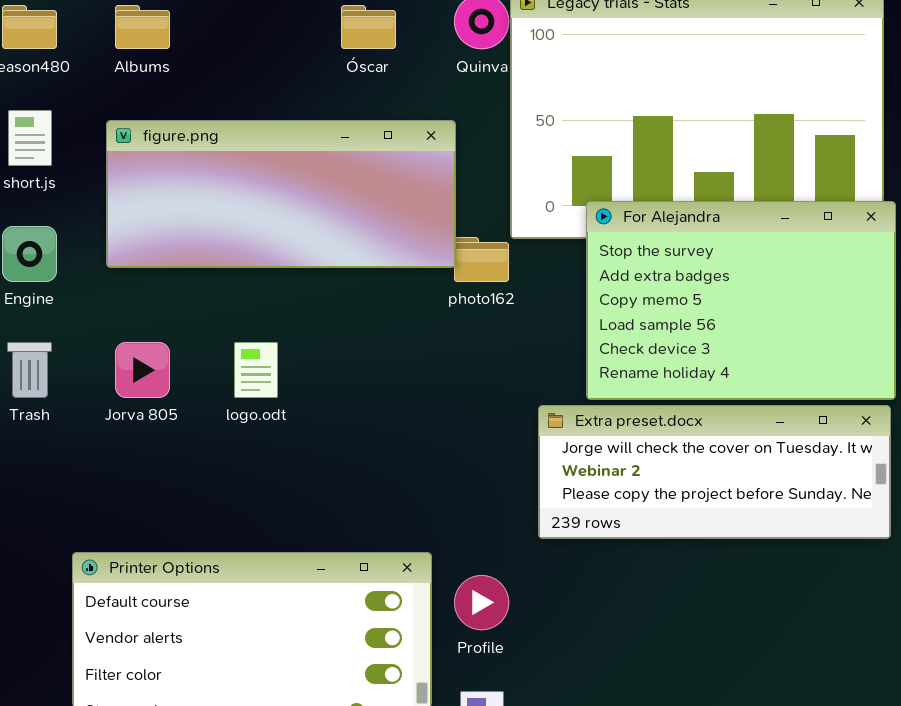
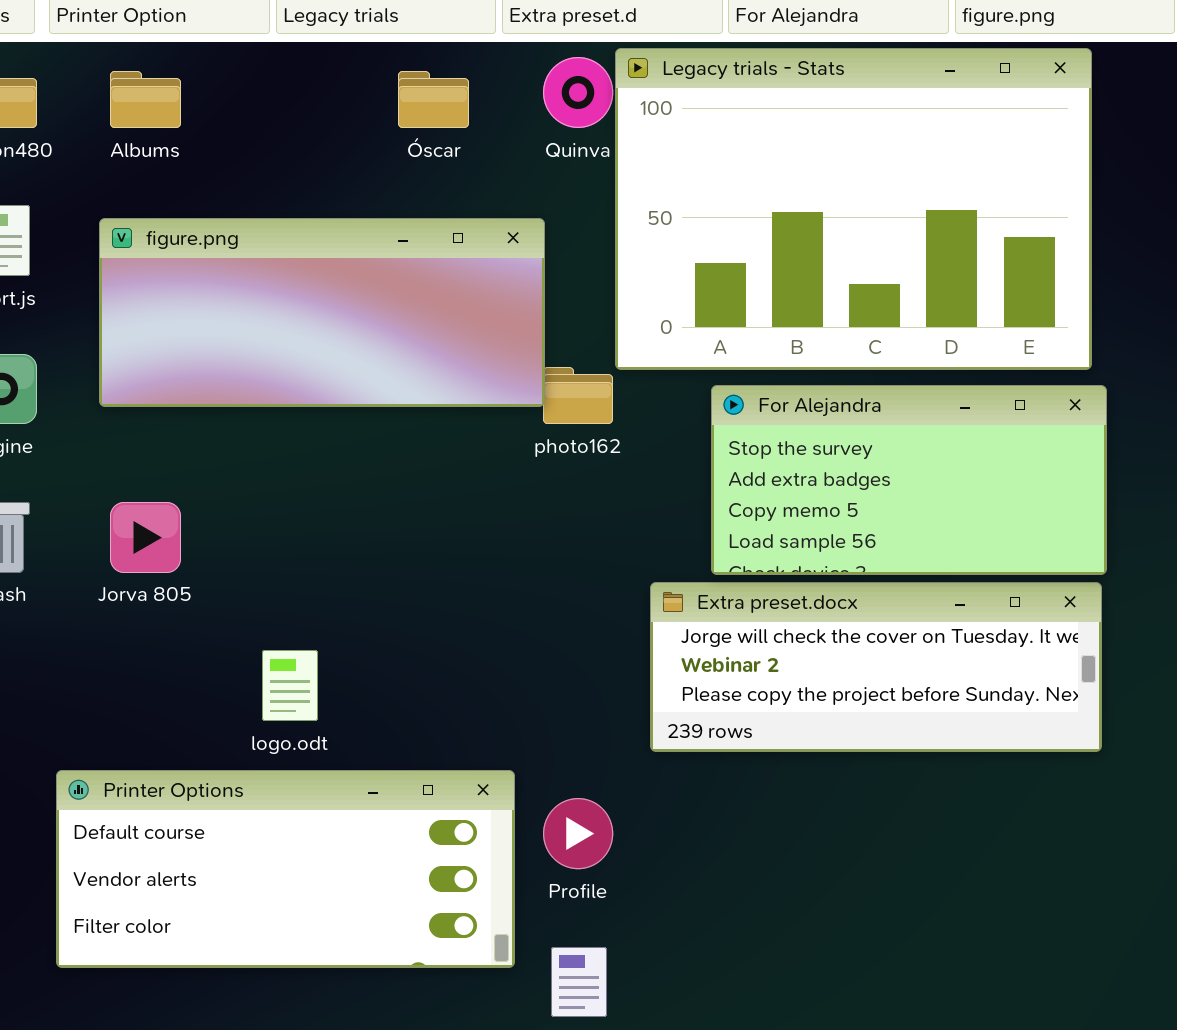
For Alejandra: [586,201,896,400] -> [711,385,1107,575], resized
logo.odt: [234,342,278,398] -> [262,650,318,721], moved

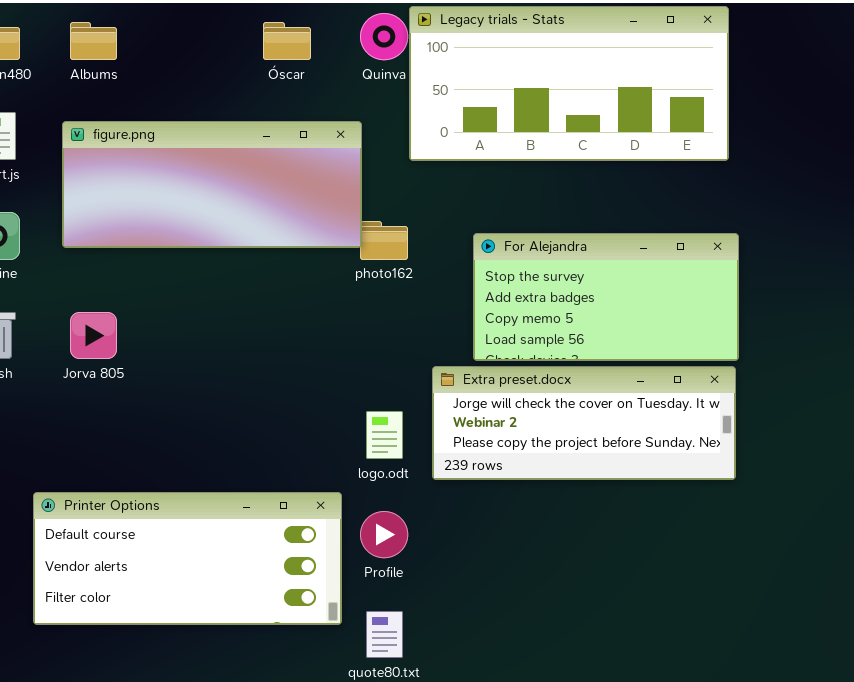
Legacy trials - Stats: [615,48,1092,370] -> [409,6,729,161], resized
logo.odt: [262,650,318,721] -> [366,411,403,459], moved

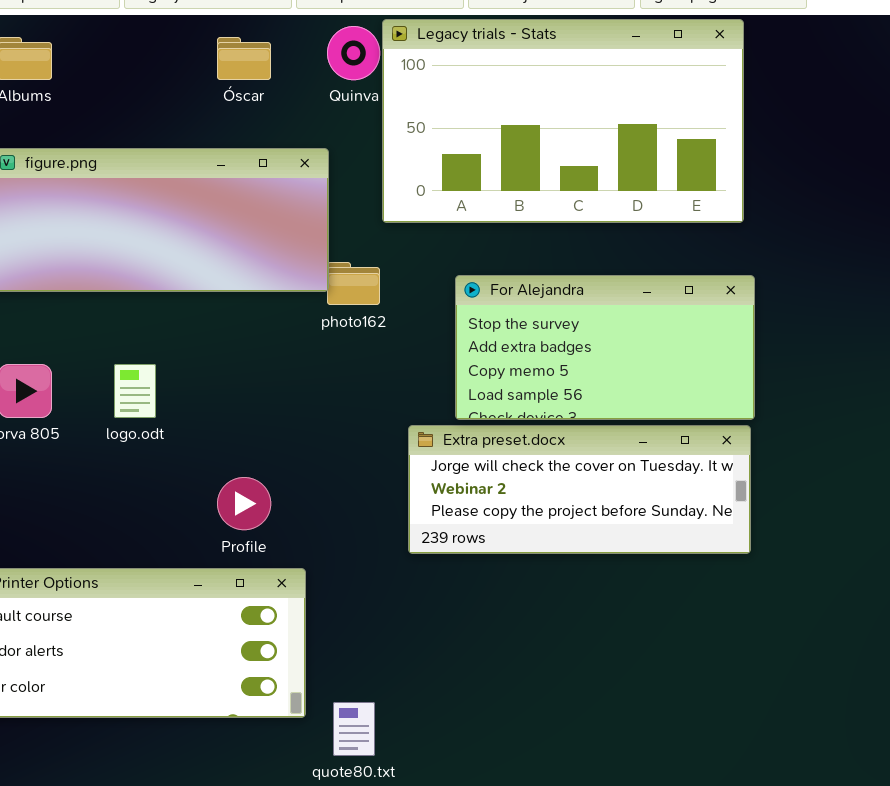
Legacy trials - Stats: [409,6,729,161] -> [382,19,744,223], resized
logo.odt: [366,411,403,459] -> [114,364,156,418], moved
Profile: [360,511,408,558] -> [217,477,271,530], moved

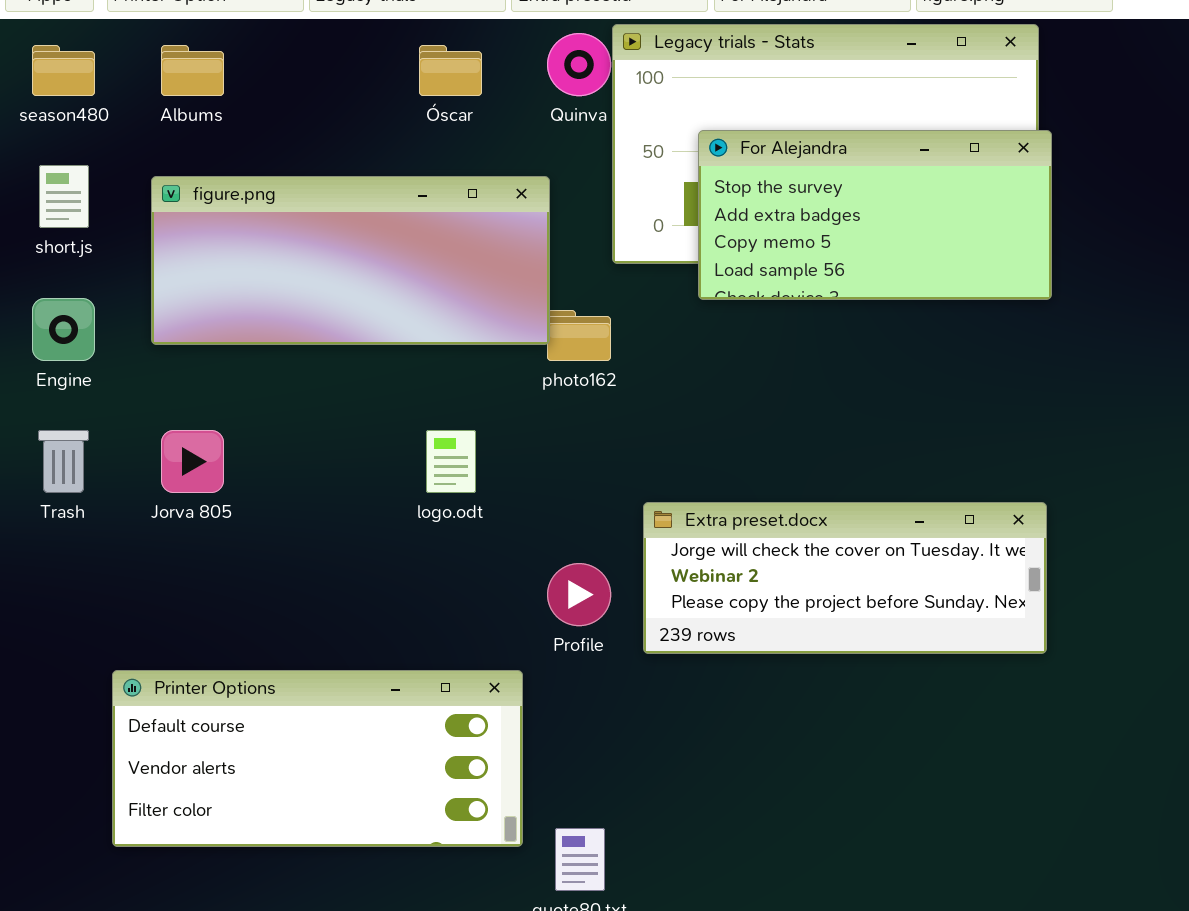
For Alejandra: [455,275,755,420] -> [698,130,1052,300], moved
logo.odt: [114,364,156,418] -> [426,430,476,493], moved
Profile: [217,477,271,530] -> [547,563,611,626], moved

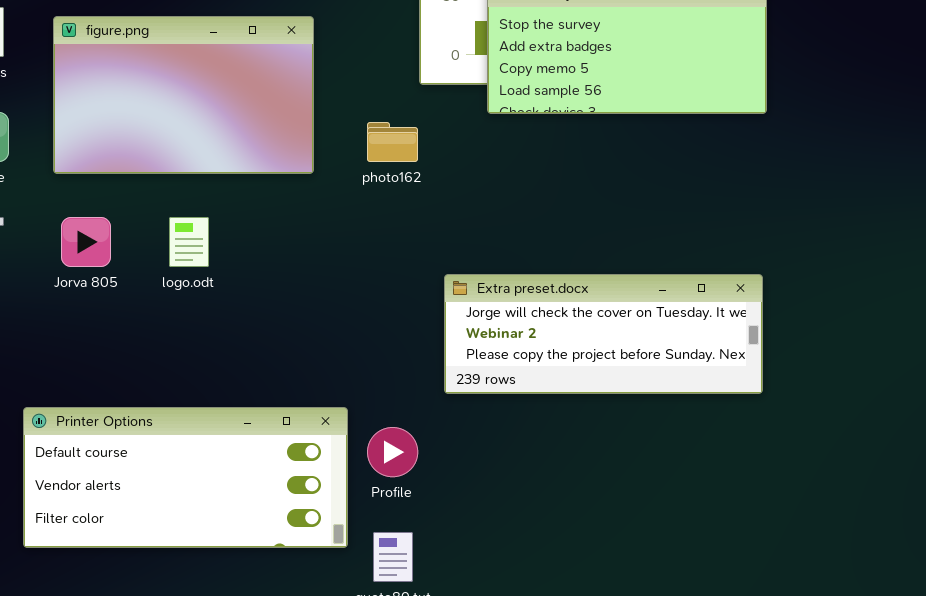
figure.png: [151,176,550,345] -> [53,16,314,174], resized
logo.odt: [426,430,476,493] -> [169,217,209,267], moved
Profile: [547,563,611,626] -> [367,427,418,477], moved

